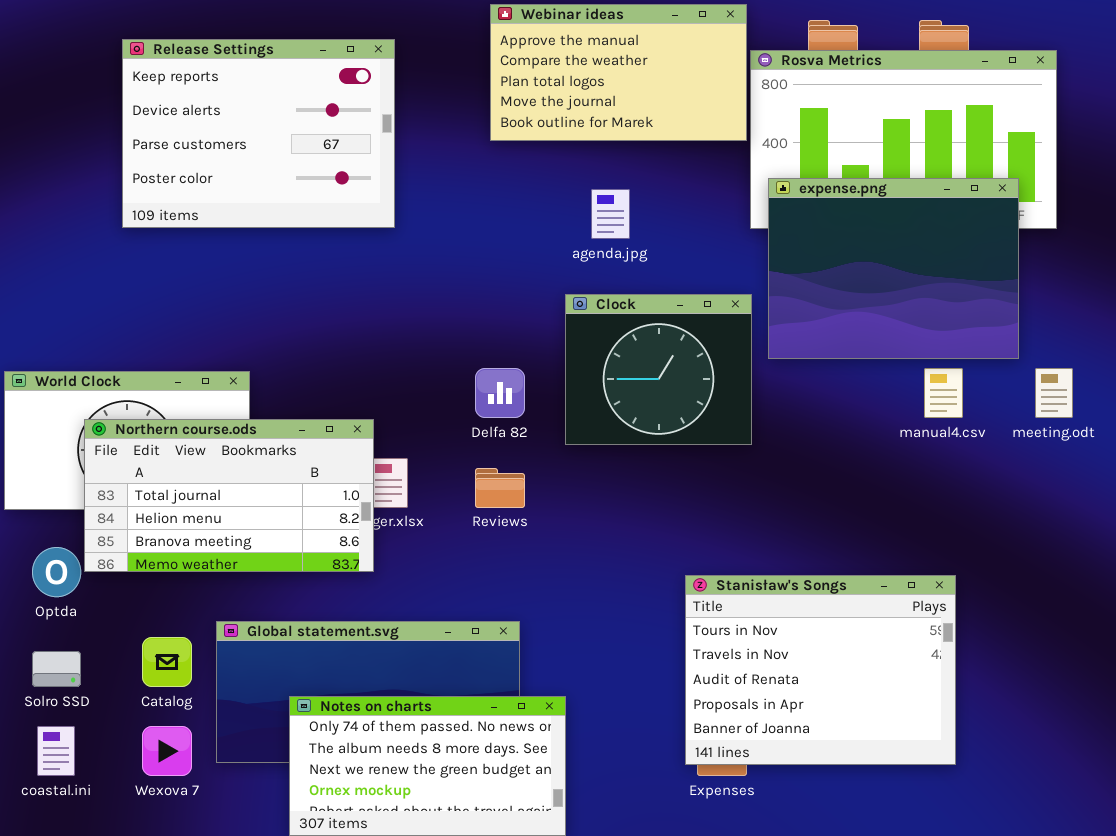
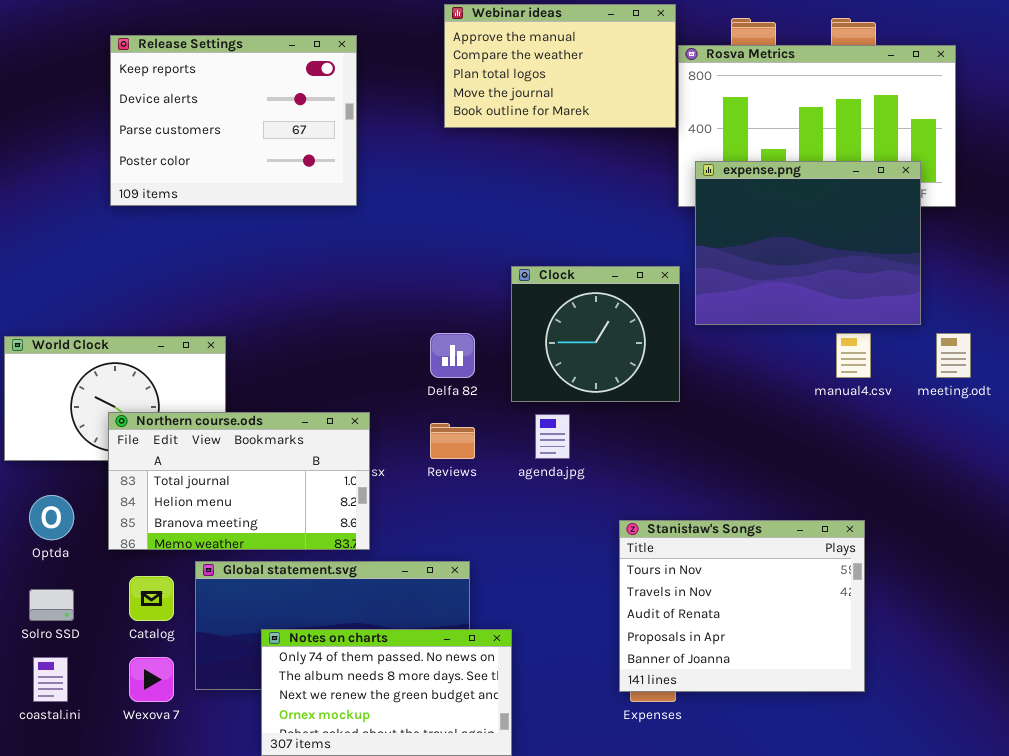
agenda.jpg: [591,189,630,239] -> [535,414,570,459], moved
Northern course.ods: [84,419,374,572] -> [108,412,370,550], moved

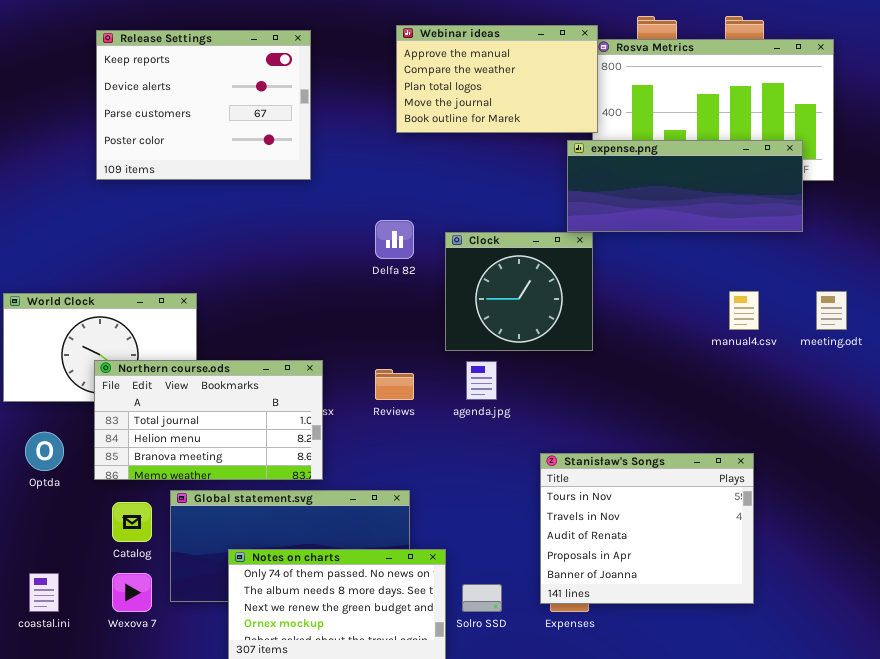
Webinar ideas: [444,4,676,128] -> [396,25,598,133], moved
expense.png: [695,161,921,325] -> [567,140,803,232], resized
Delfa 82: [430,333,475,378] -> [375,220,414,259], moved
Solro SSD: [29,589,74,621] -> [462,584,502,612], moved

